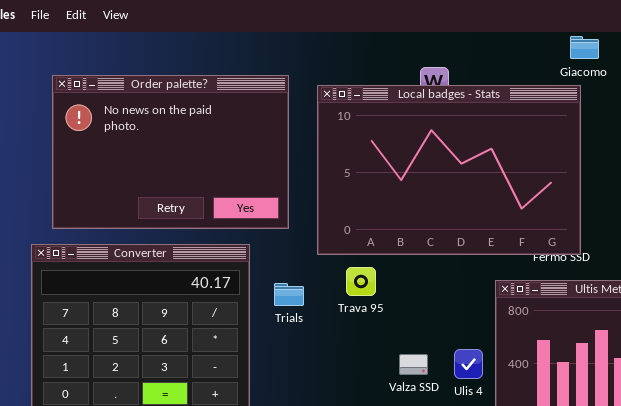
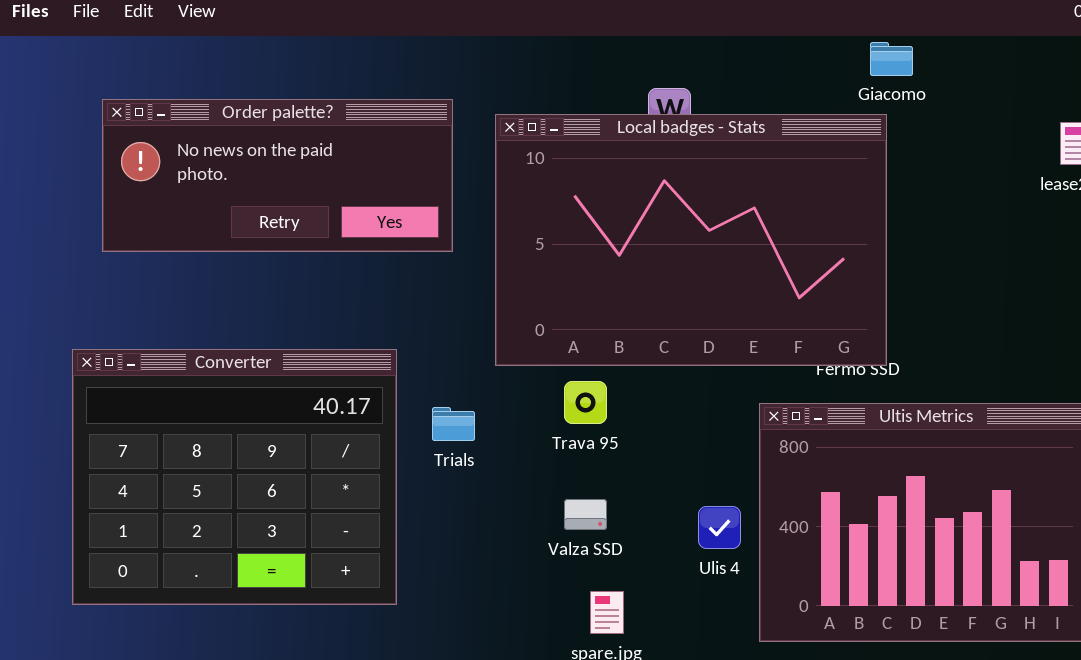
Order palette?: [52,75,289,229] -> [102,99,453,252], resized
Trava 95: [346,267,376,296] -> [564,381,607,424], moved
Valza SSD: [399,354,428,375] -> [564,499,607,530], moved

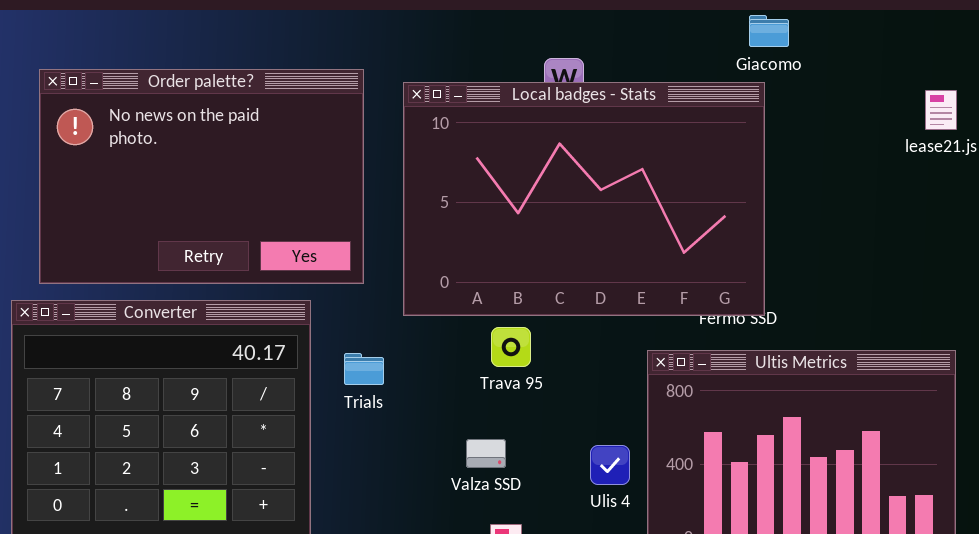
Order palette?: [102,99,453,252] -> [39,69,364,284], resized
Trava 95: [564,381,607,424] -> [491,327,531,367], moved

